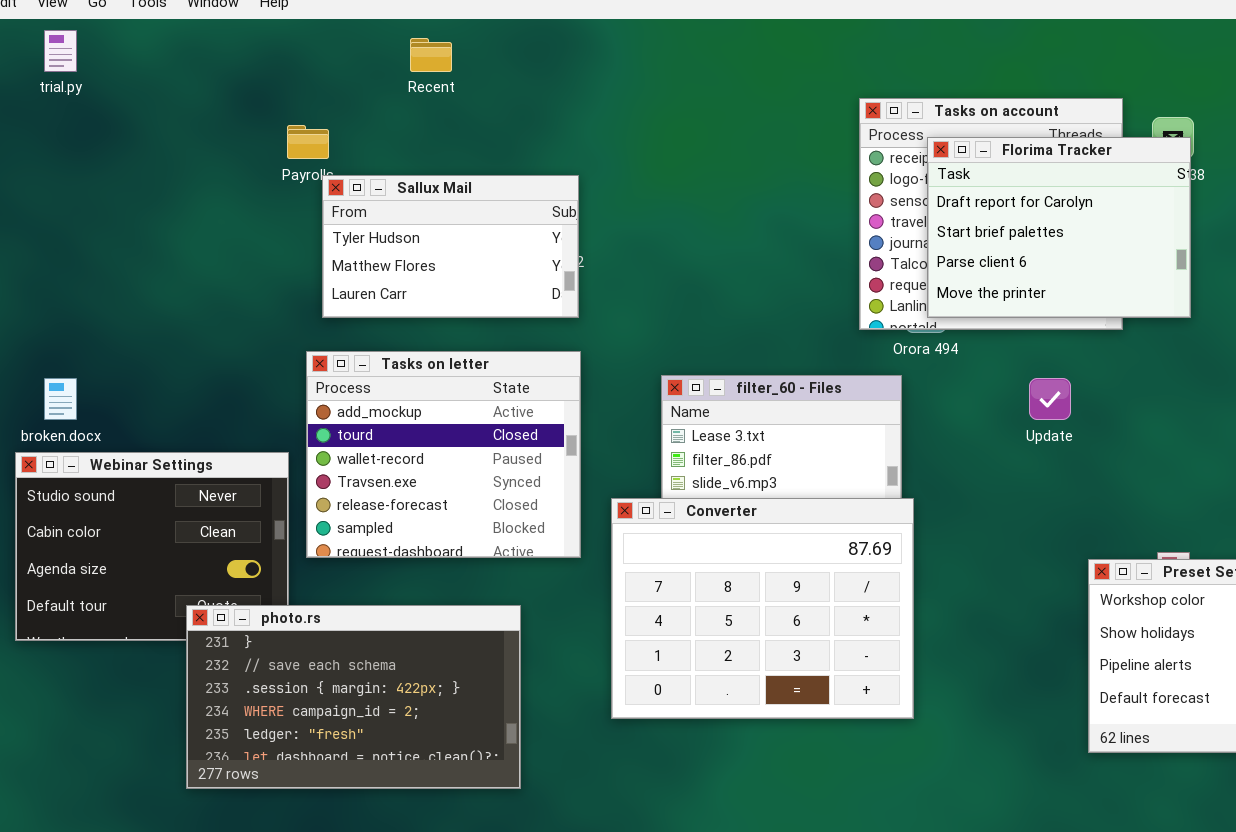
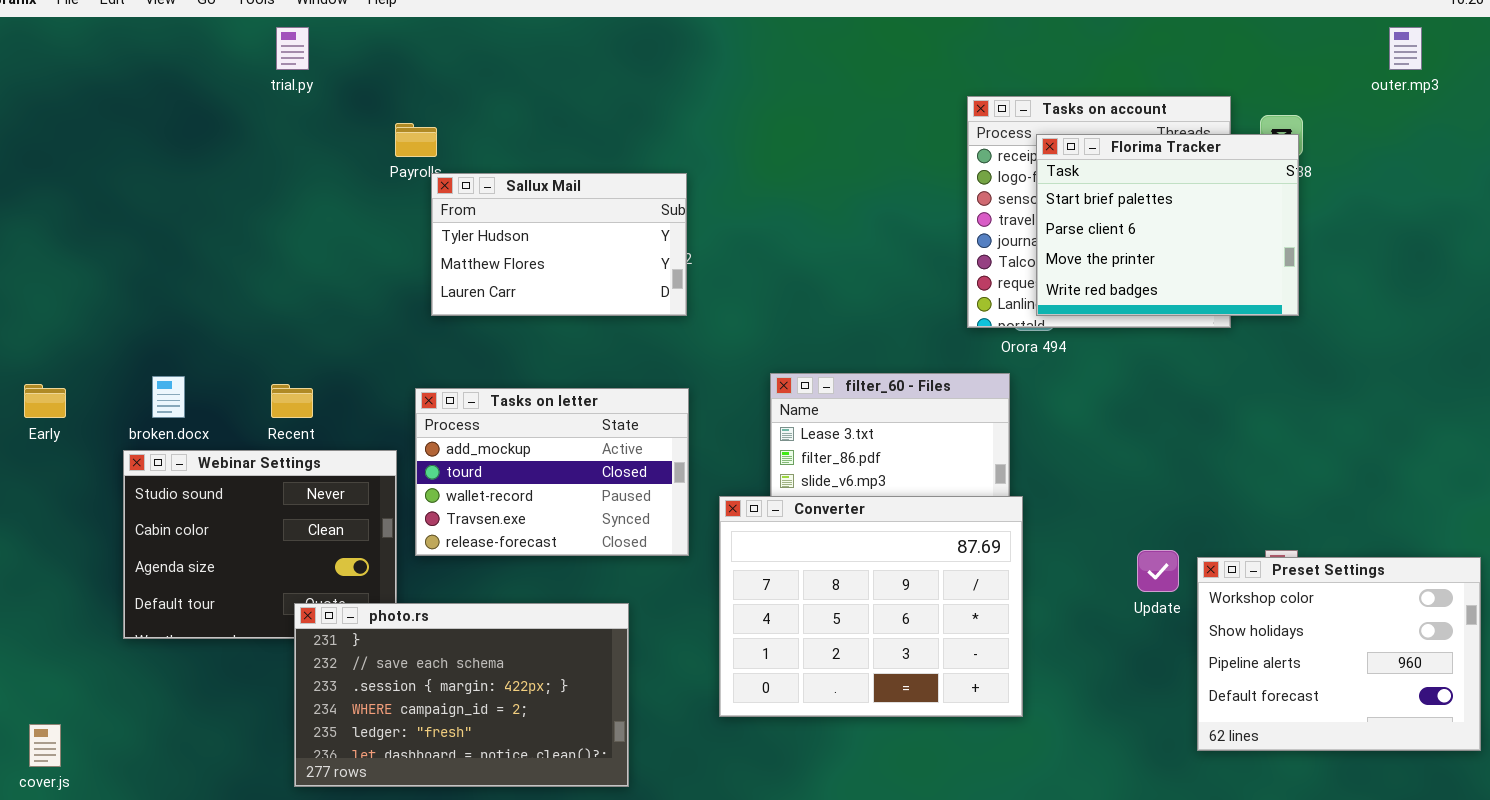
trial.py: [44,30,77,72] -> [276,27,309,70], moved
Recent: [410,38,452,72] -> [271,384,313,418], moved
Florima Tracker: [927,137,1191,318] -> [1036,134,1299,316], scrolled down 1 row
Tasks on letter: [306,351,581,558] -> [415,388,689,556], resized
Update: [1029,378,1071,420] -> [1137,550,1179,592], moved

